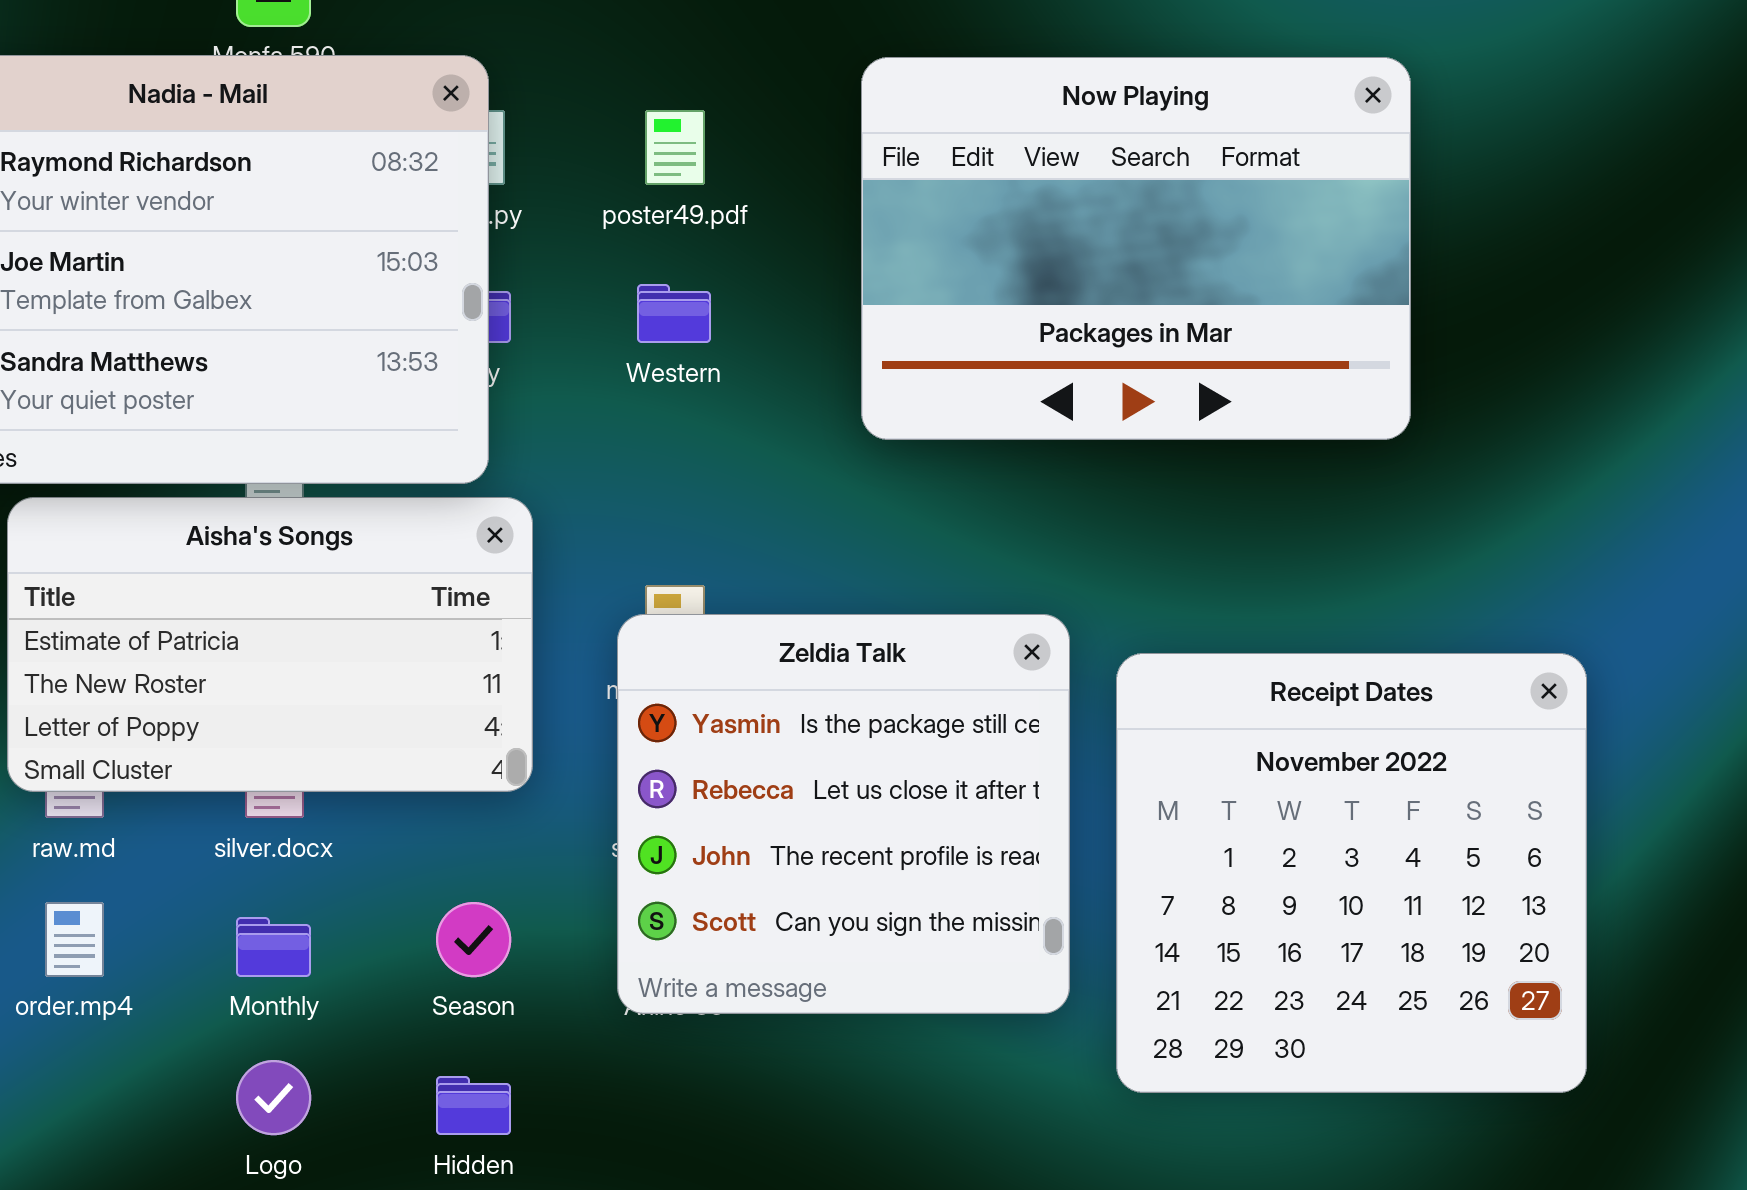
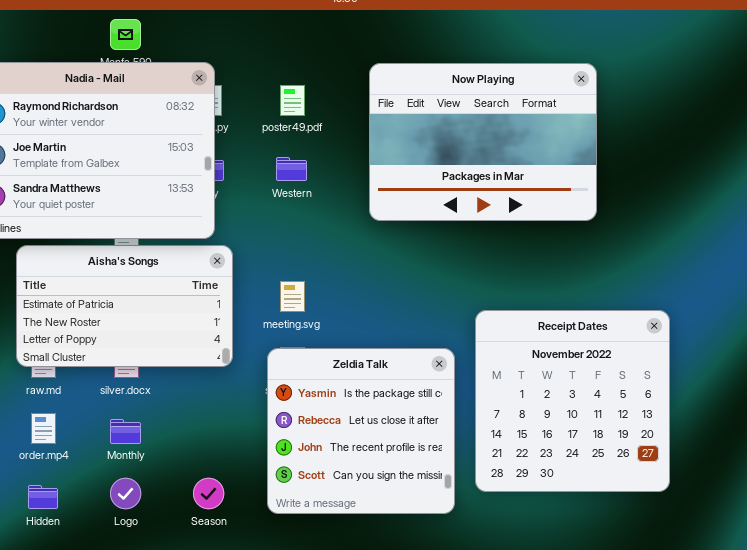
Zeldia Talk: [617,614,1070,1014] -> [267,348,455,514], moved
Season: [436,902,511,977] -> [193,478,224,509], moved
Hidden: [436,1076,511,1135] -> [28,485,58,509], moved

